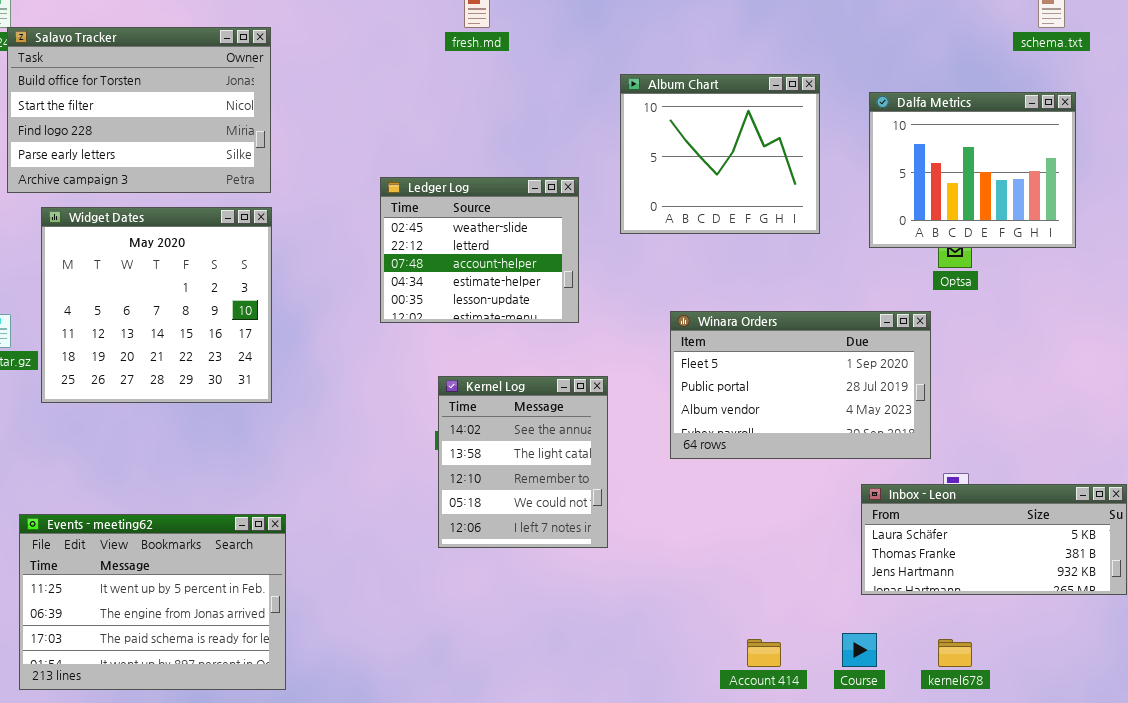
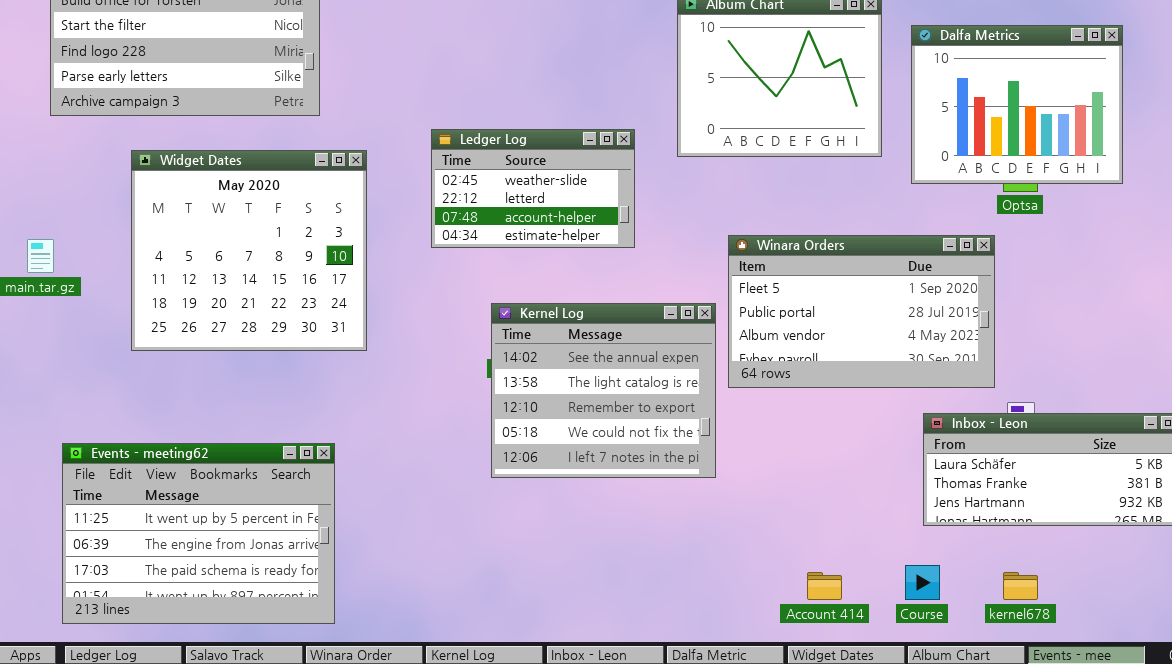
Dalfa Metrics: [869,92,1076,248] -> [911,25,1123,184], moved
Ledger Log: [380,177,579,323] -> [431,129,635,248], resized
Widget Dates: [41,207,272,403] -> [131,150,367,351], moved
Kernel Log: [438,376,608,548] -> [491,303,716,478], resized

